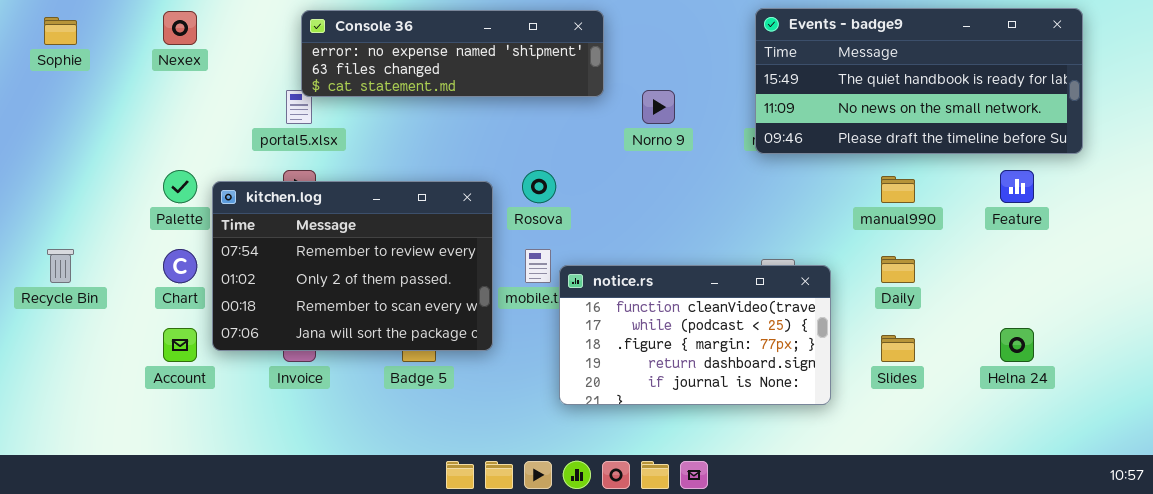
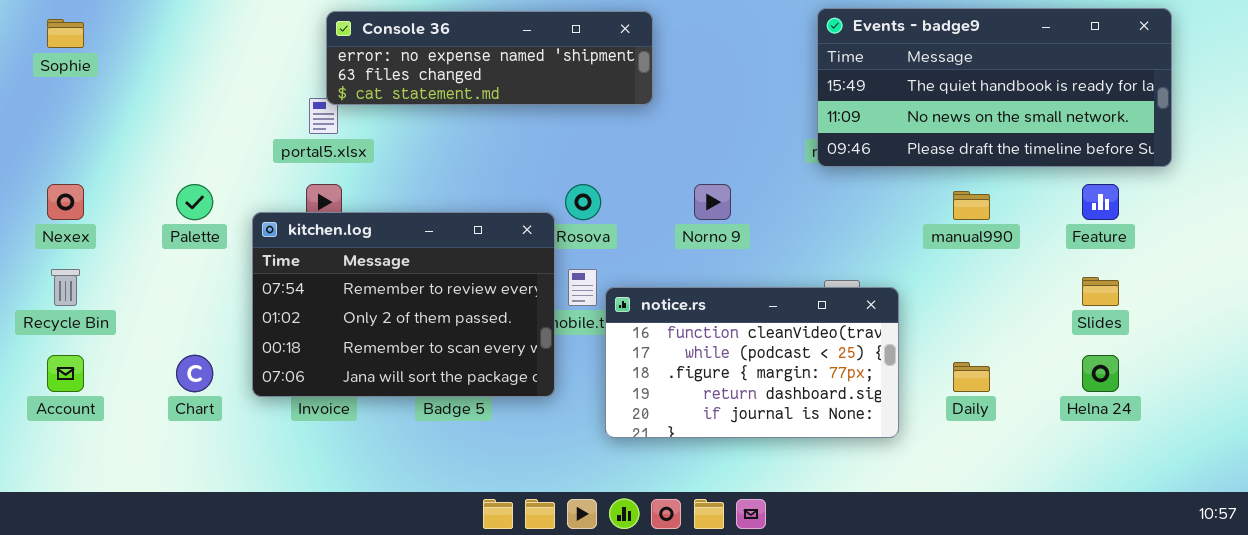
Nexex: [163,11,197,45] -> [47,184,84,220], moved
Norno 9: [642,90,675,124] -> [694,184,731,220], moved
kitchen.log: [212,181,493,351] -> [252,212,555,397], moved
Chart: [163,249,197,283] -> [176,355,213,392], moved
Daily: [881,256,915,283] -> [953,362,990,392], moved
Account: [163,328,197,362] -> [47,355,84,392], moved
Slides: [881,335,915,362] -> [1082,277,1119,306], moved

